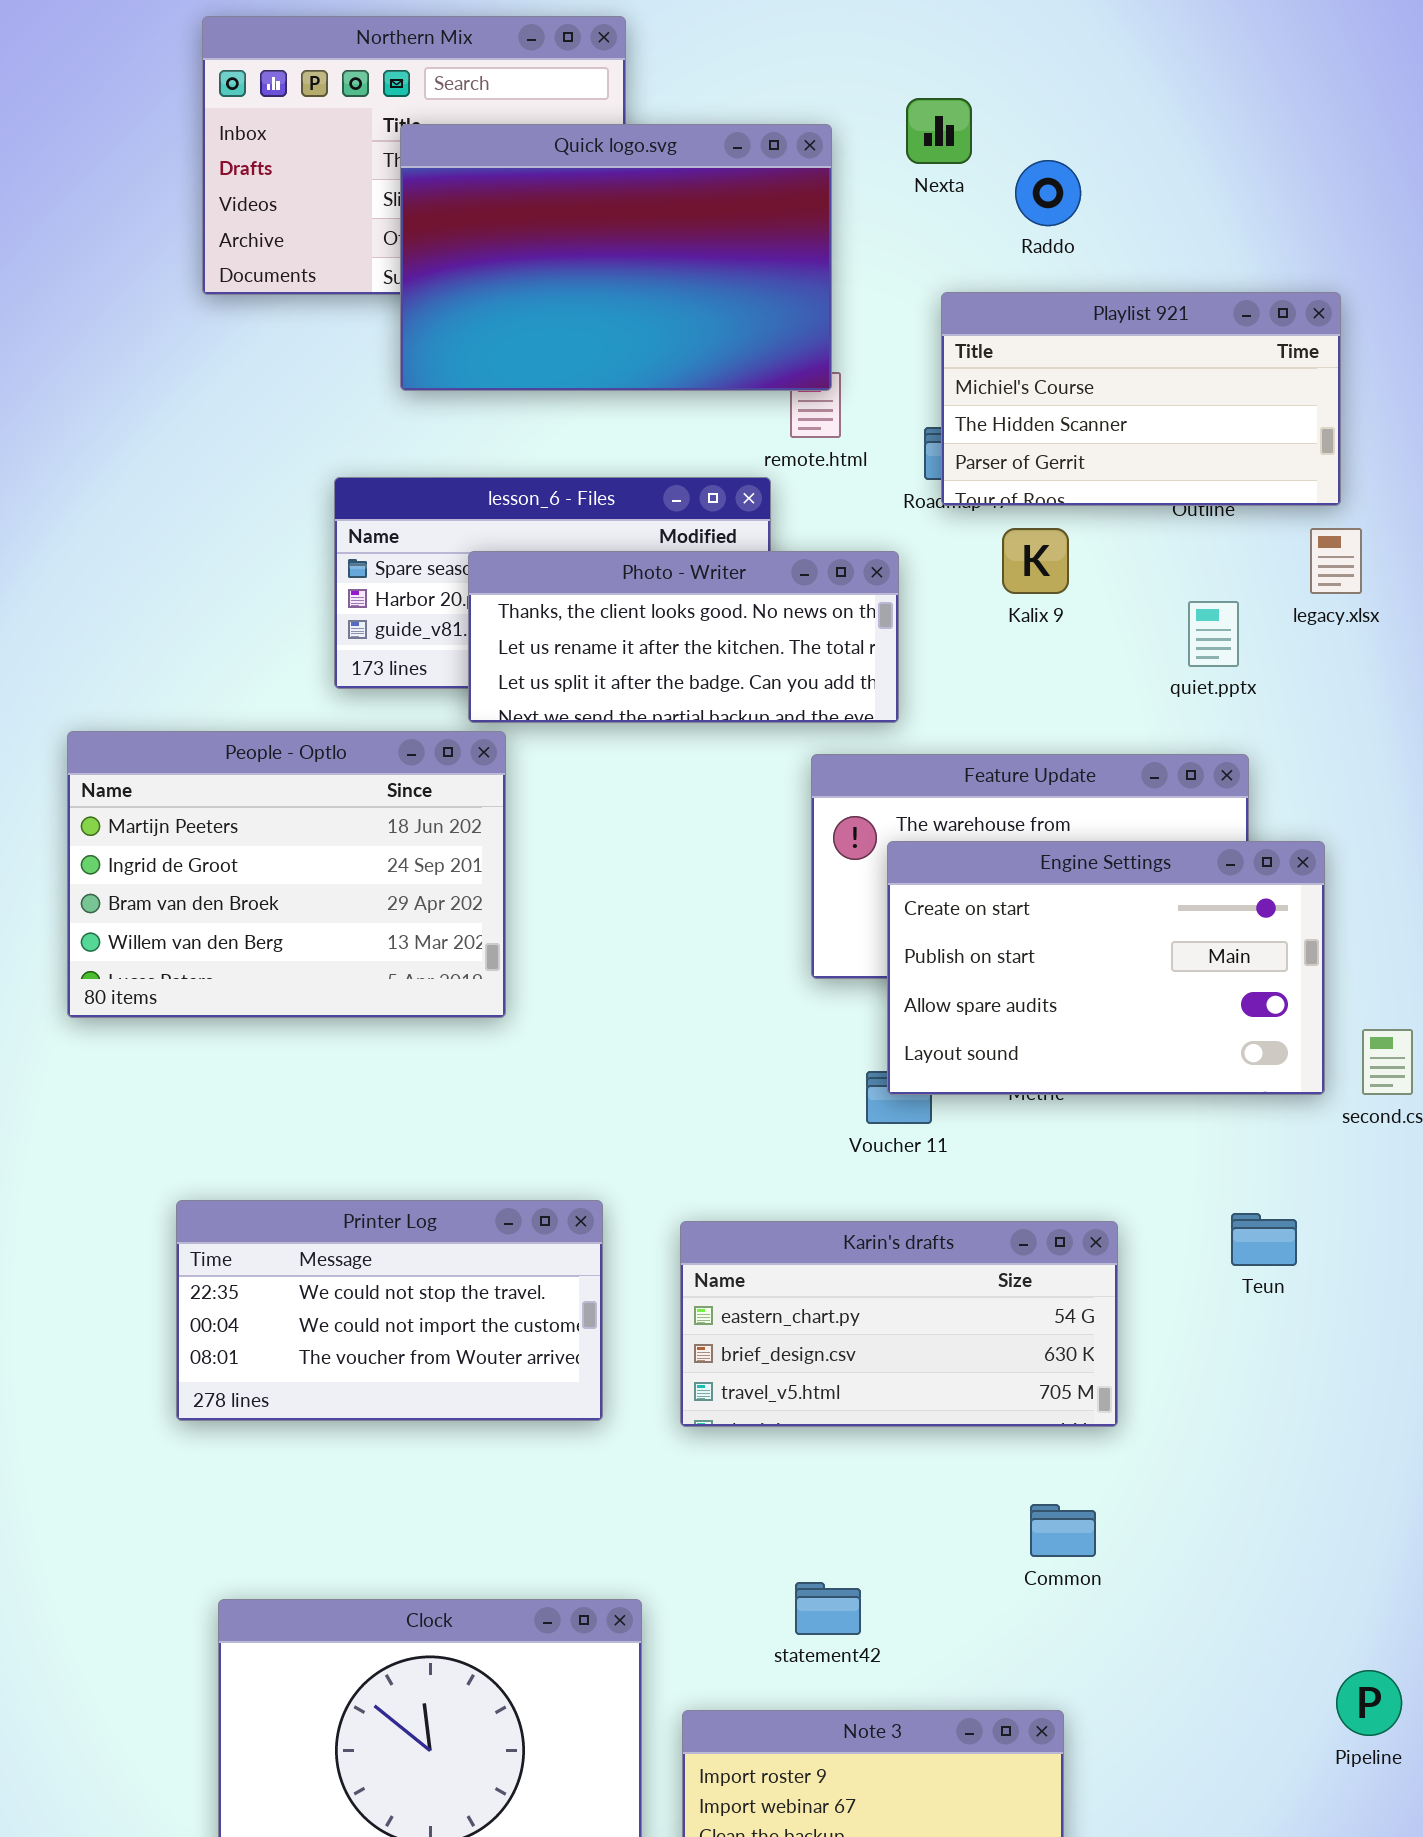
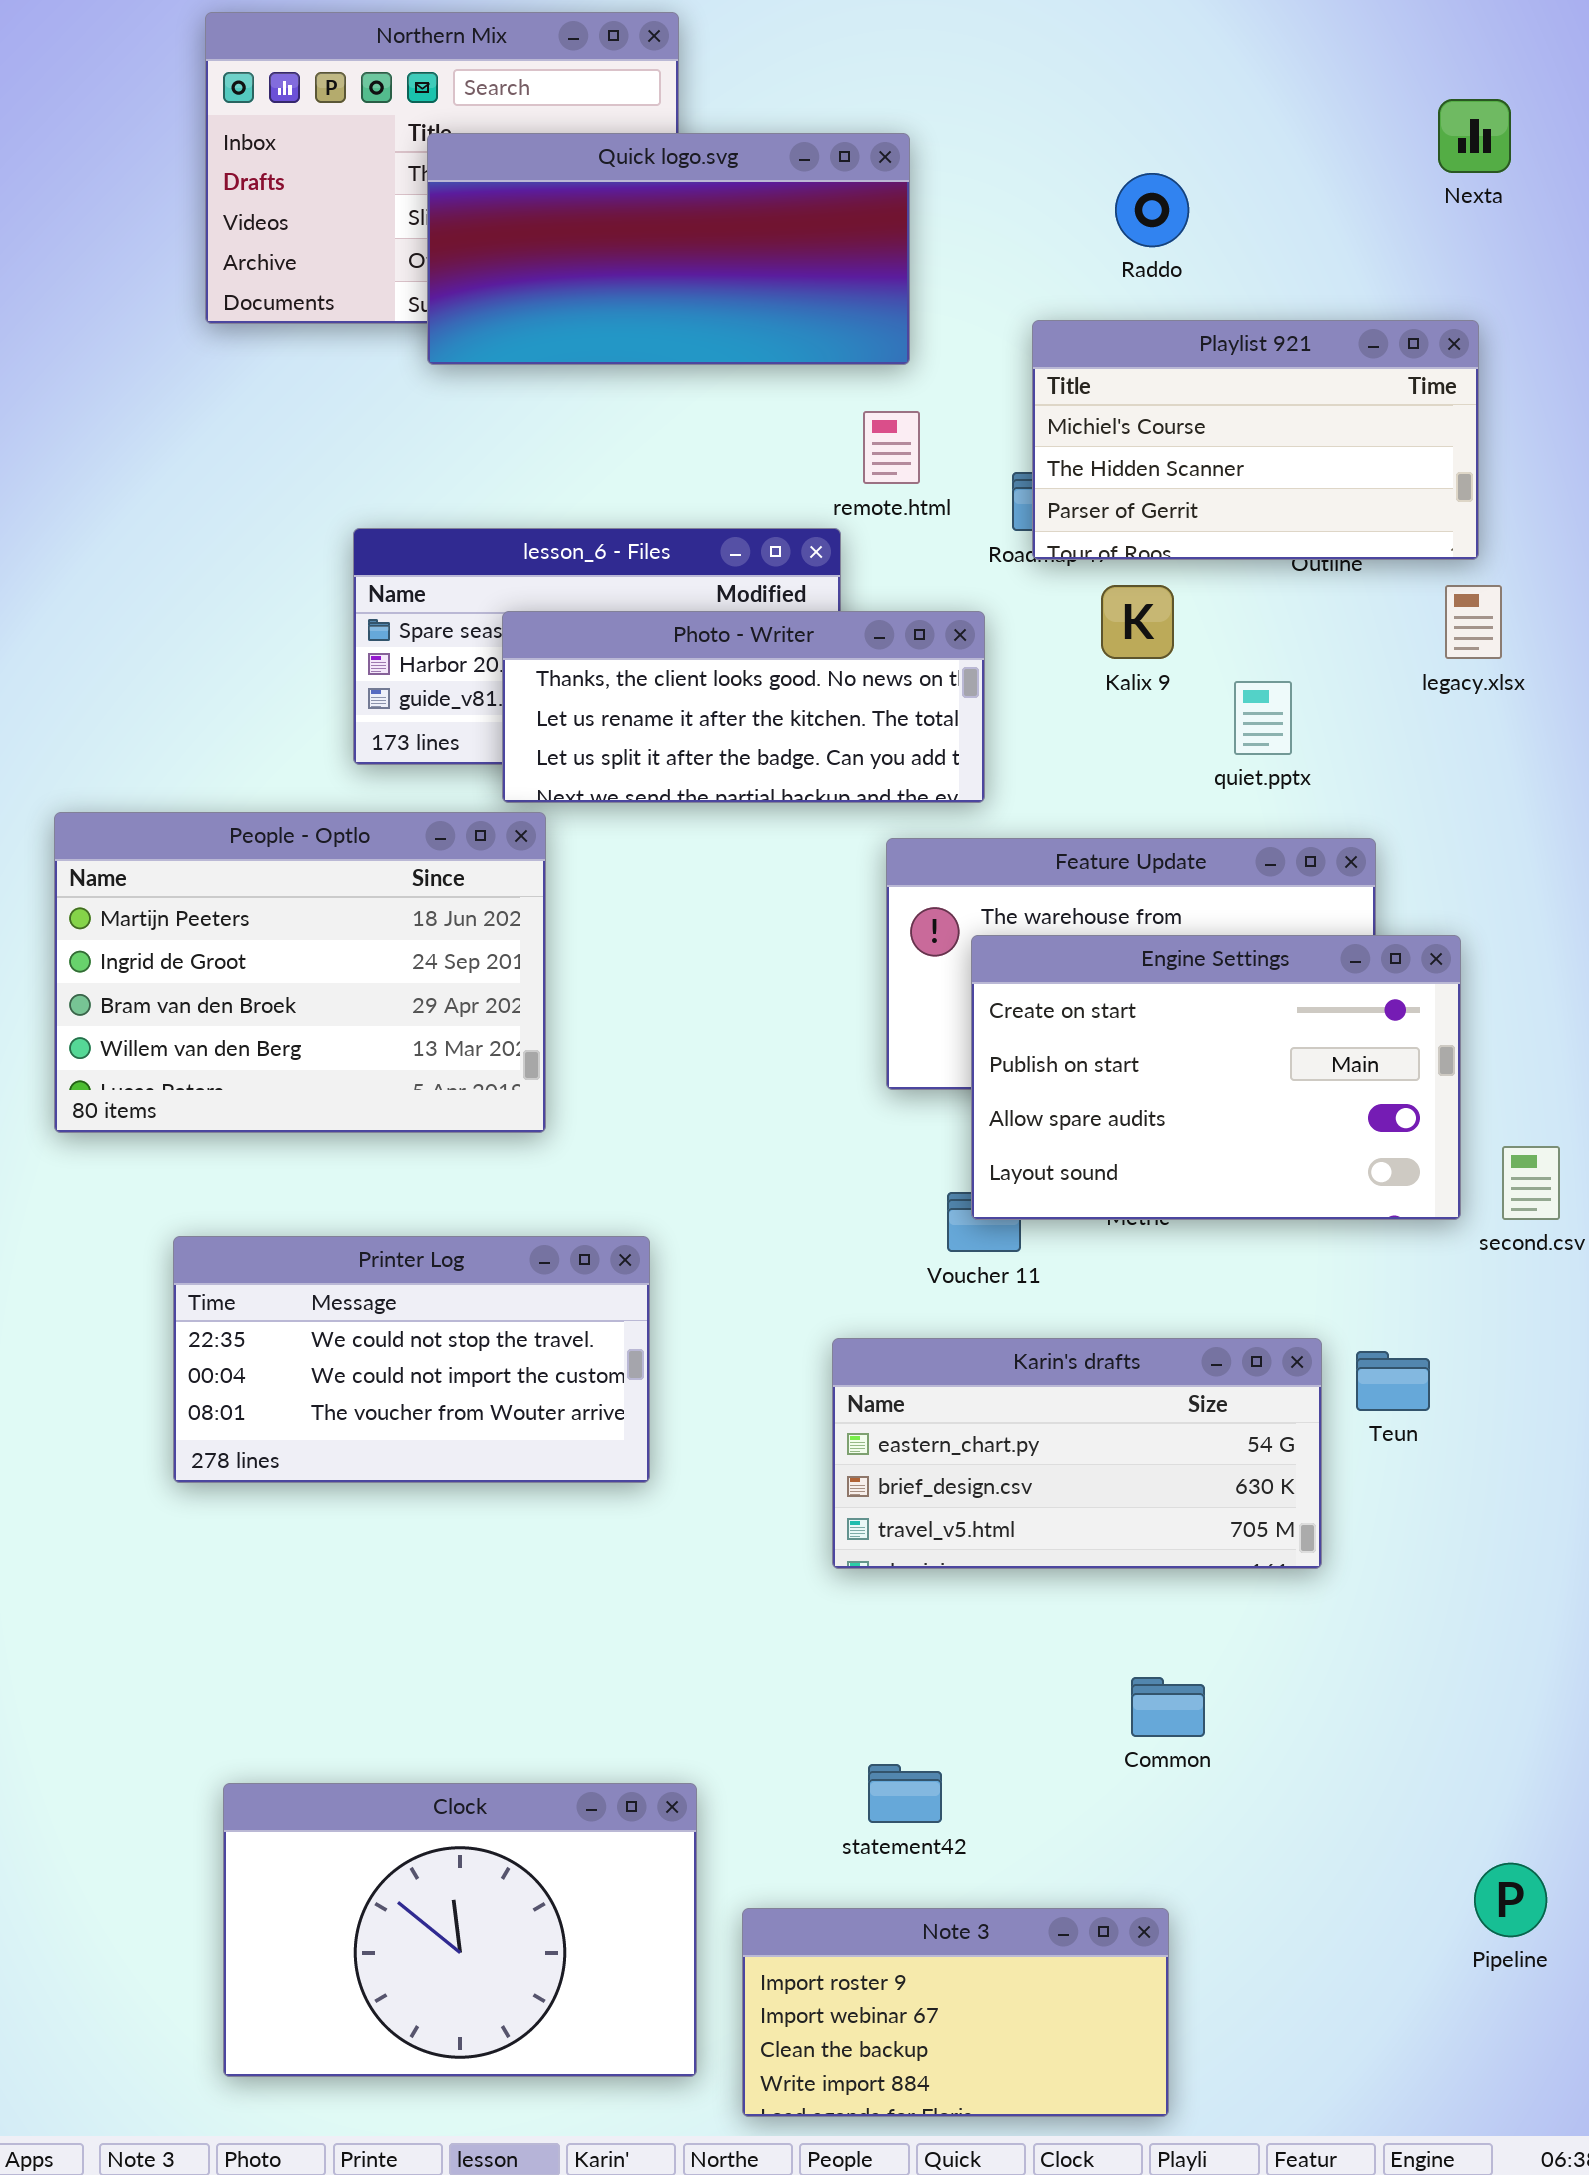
Nexta: [906,98,972,164] -> [1438,99,1511,173], moved
Quick logo.svg: [400,124,832,391] -> [427,133,910,365], resized
quiet.pptx: [1188,601,1239,667] -> [1234,681,1292,755], moved
Printer Log: [176,1200,603,1421] -> [173,1236,650,1483], moved
Karin's drafts: [680,1221,1118,1427] -> [832,1338,1322,1569], moved

